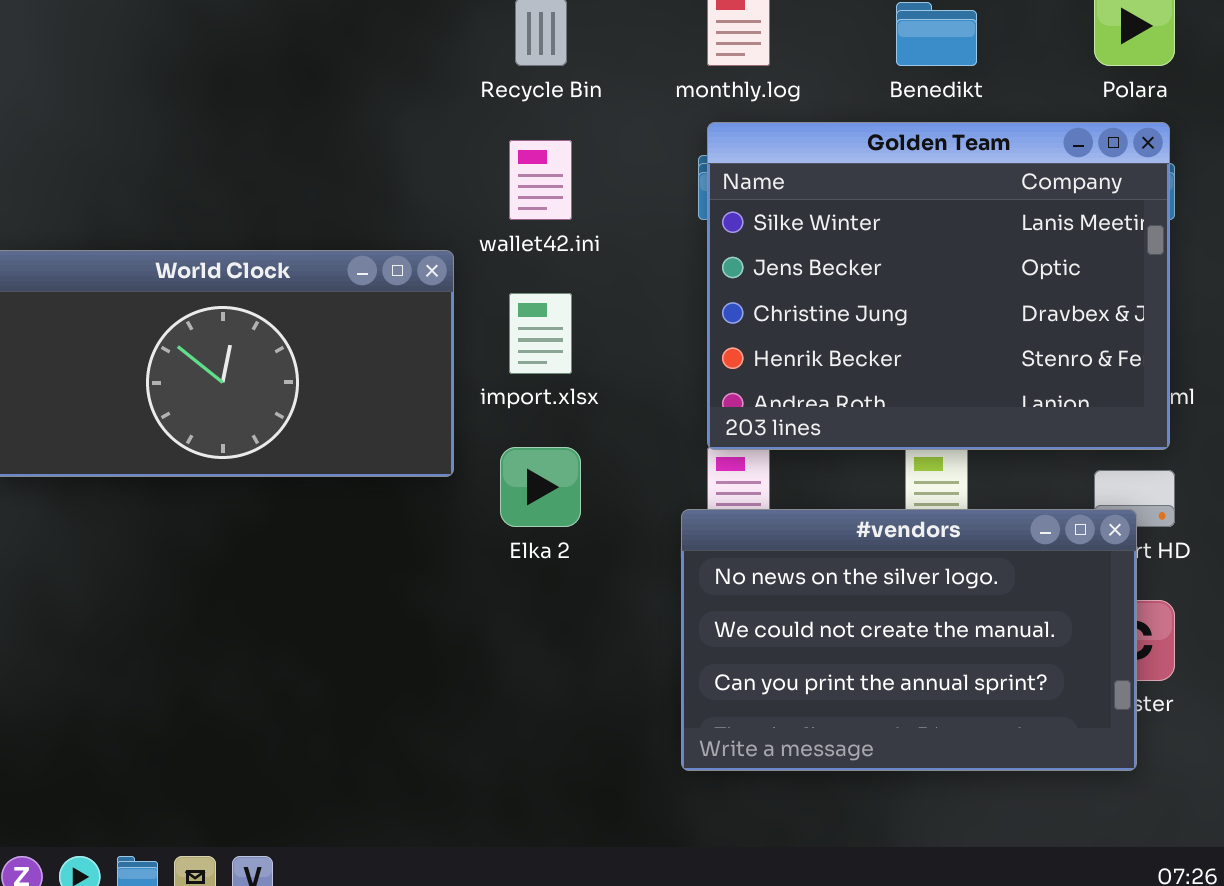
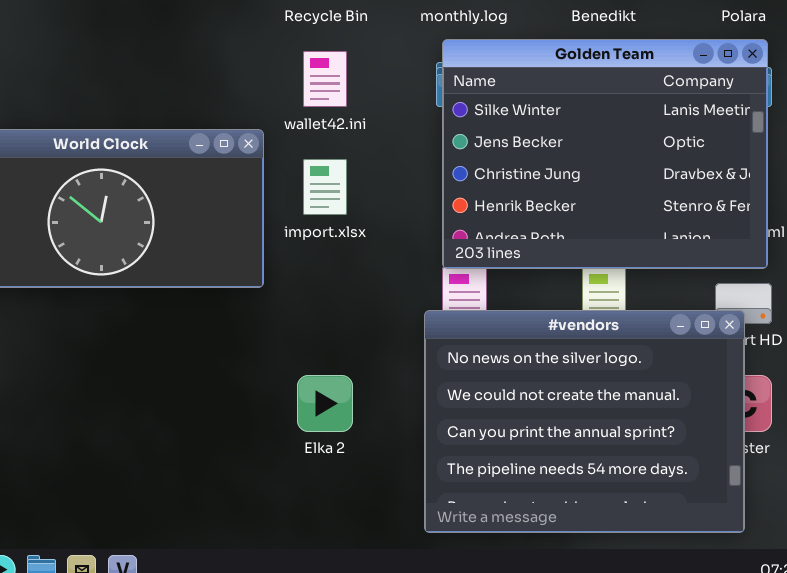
Elka 2: [500,447,581,527] -> [297,375,353,432], moved
#vendors: [681,509,1137,771] -> [424,310,745,533], resized

